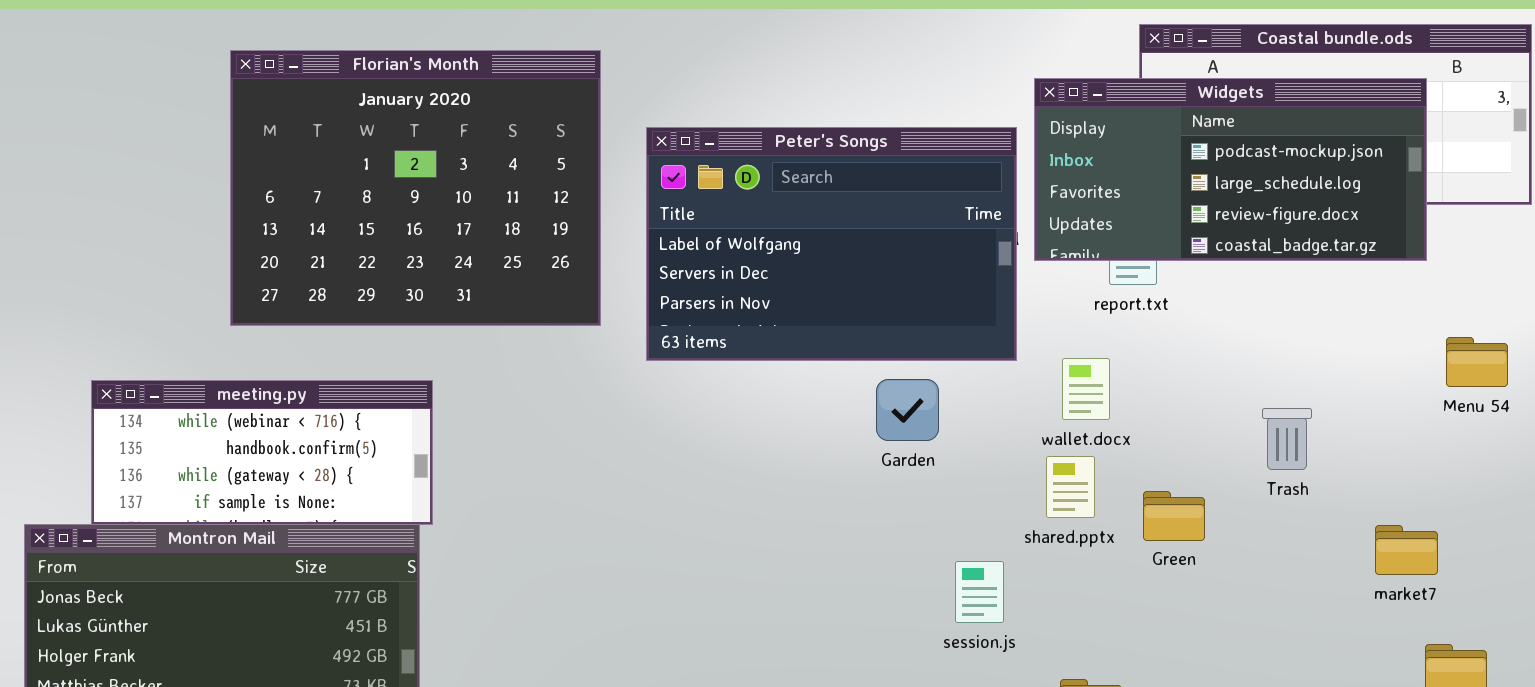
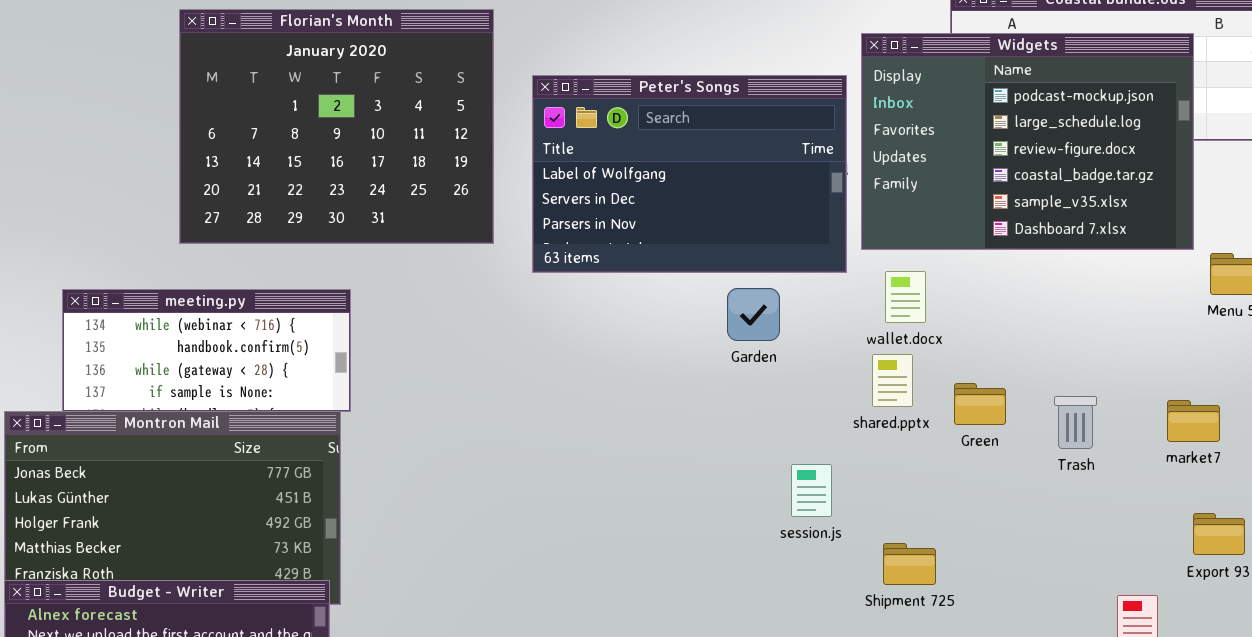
Widgets: [1034,78,1427,261] -> [861,33,1194,250], resized
Trash: [1262,408,1312,470] -> [1054,396,1097,449], moved
market7: [1375,525,1438,575] -> [1167,400,1220,442], moved
session.js: [955,561,1004,623] -> [791,464,832,517], moved

